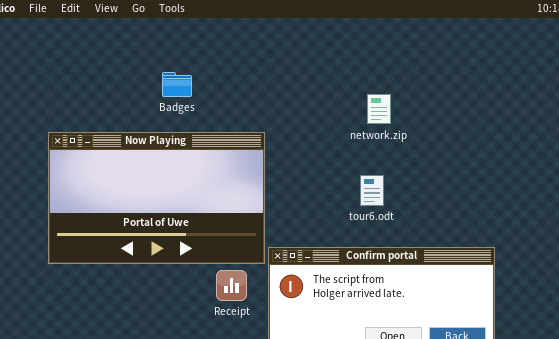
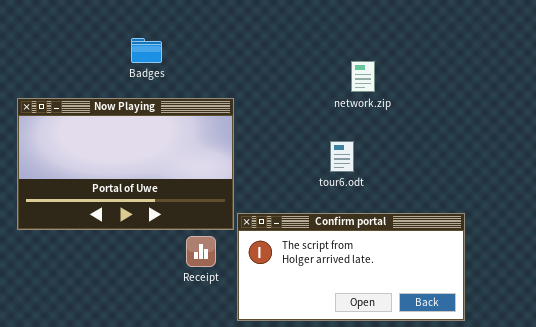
network.zip: [367,94,391,124] -> [351,61,375,92], moved

